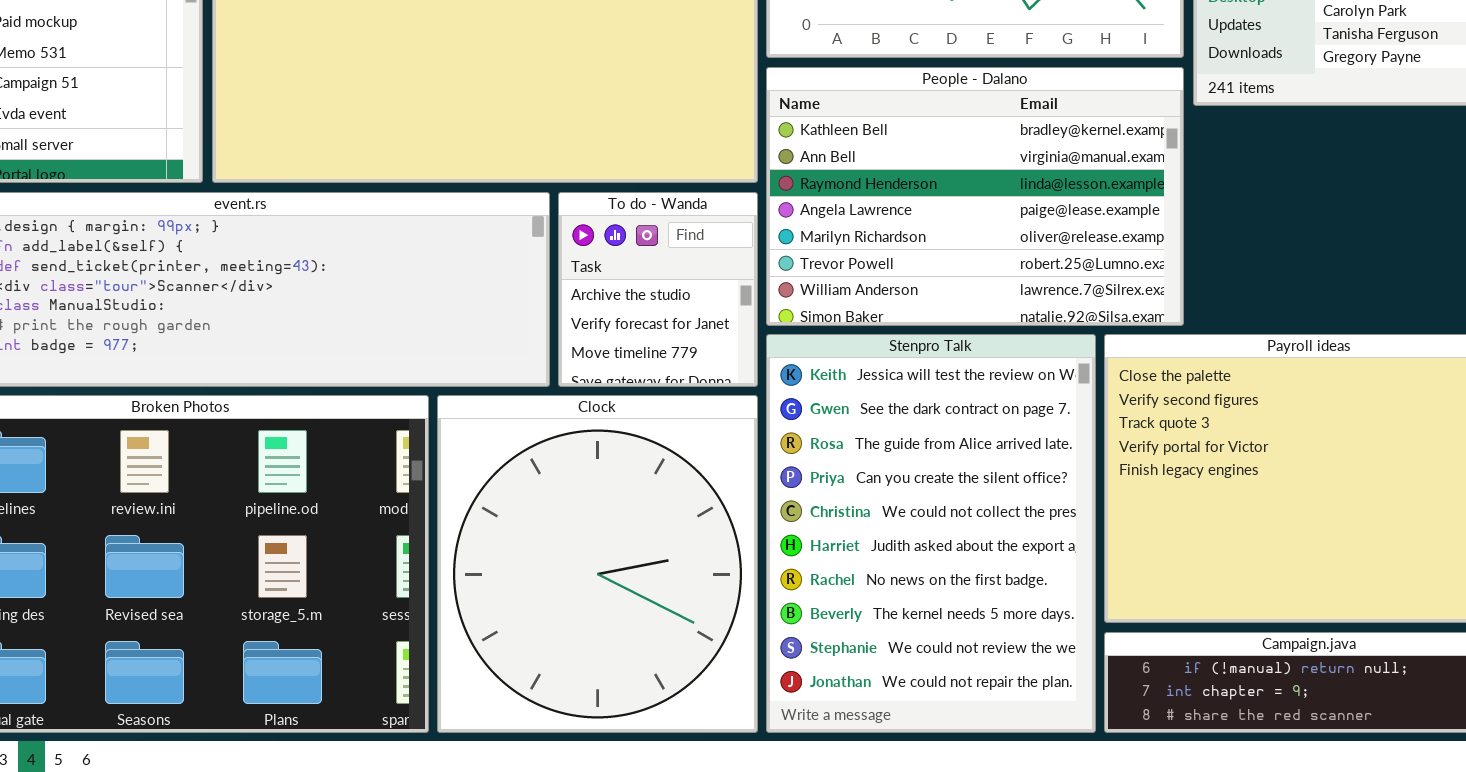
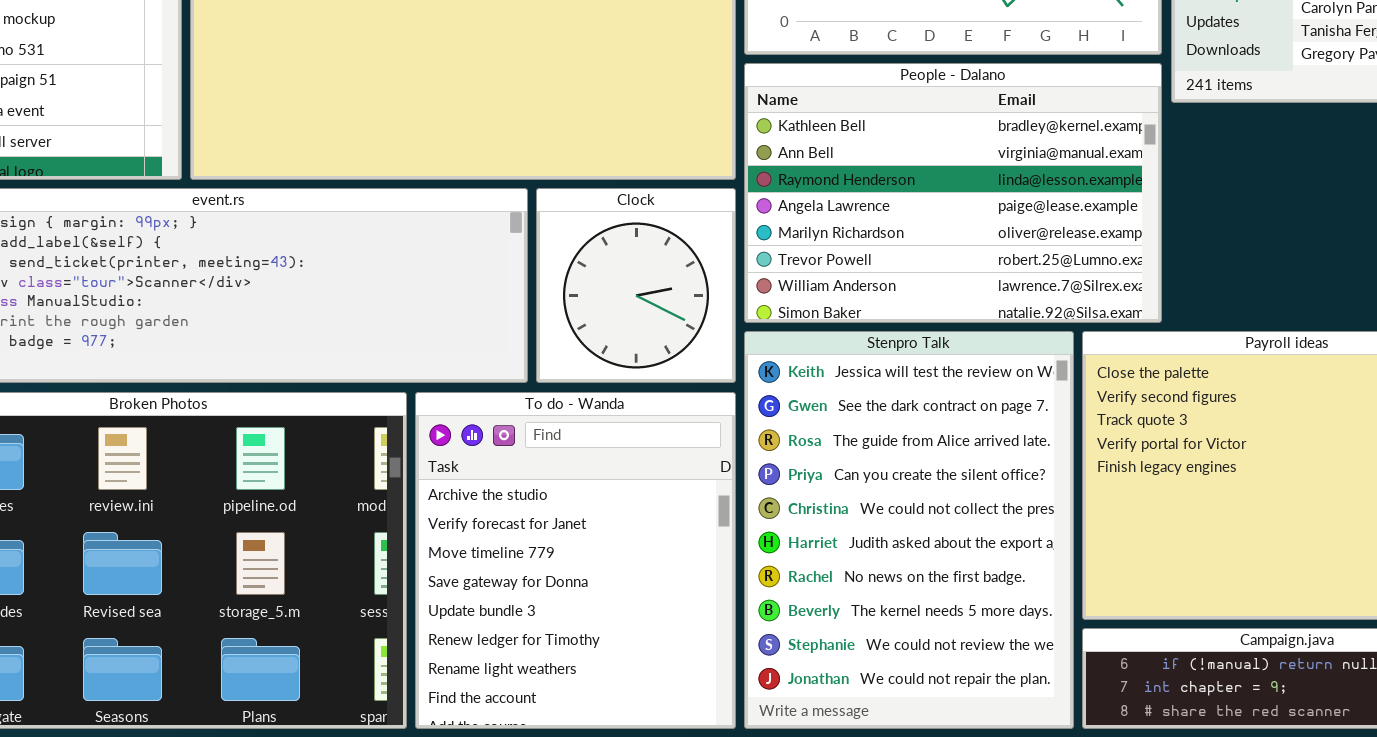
To do - Wanda: [558,192,758,387] -> [415,392,736,729], moved, resized
Clock: [437,395,758,733] -> [536,188,736,383], moved, resized

